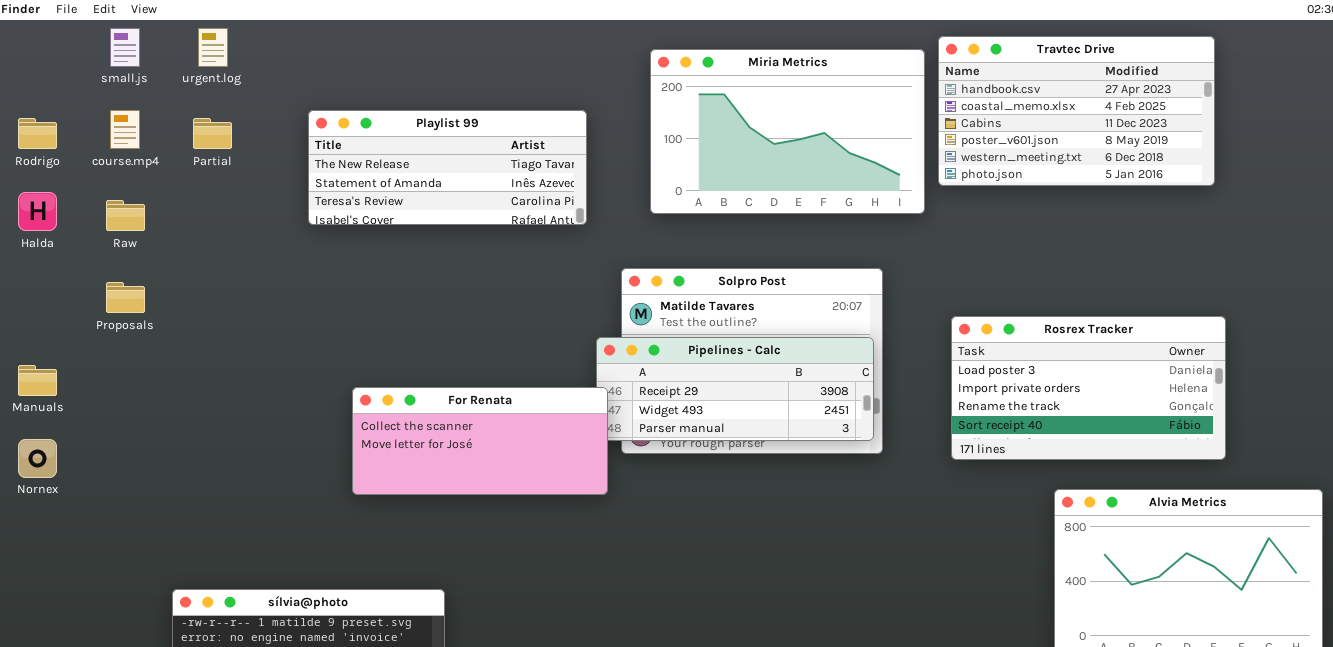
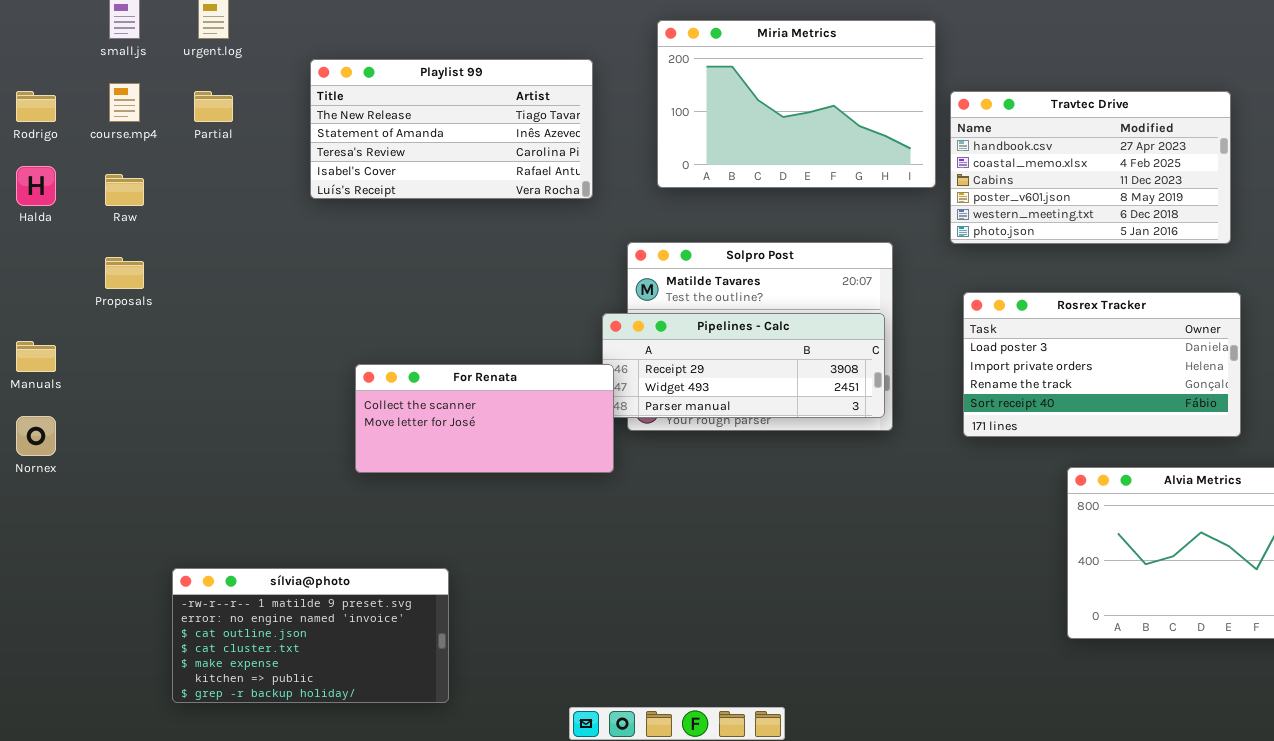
Travtec Drive: [938,36,1215,186] -> [950,91,1231,244], moved
Playlist 99: [308,110,587,225] -> [310,59,593,199], resized

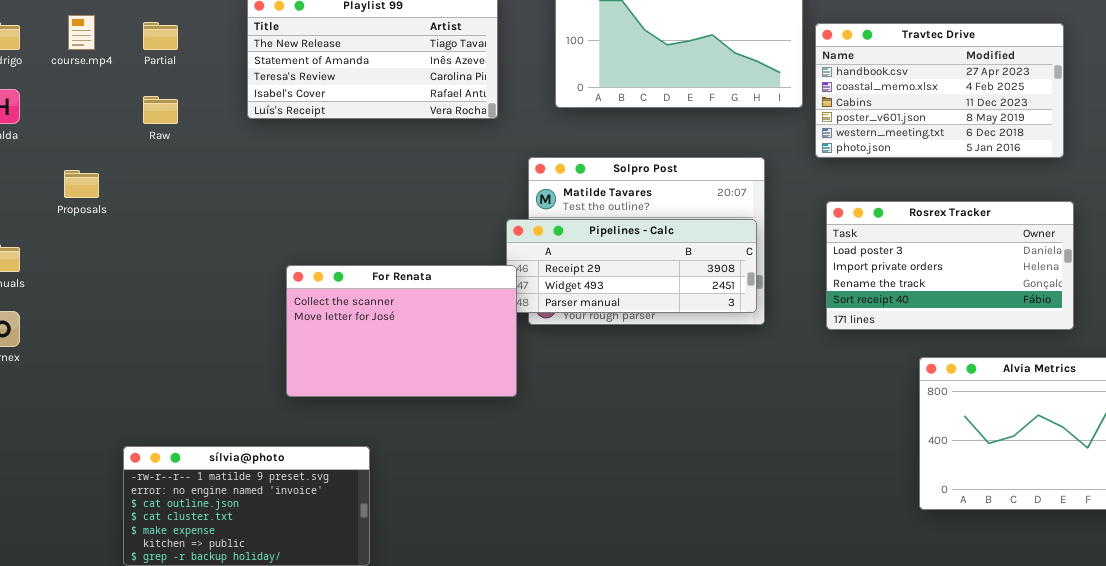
Raw: [105,174,144,206] -> [143,96,178,124], moved
For Renata: [355,364,614,473] -> [286,265,517,397], resized

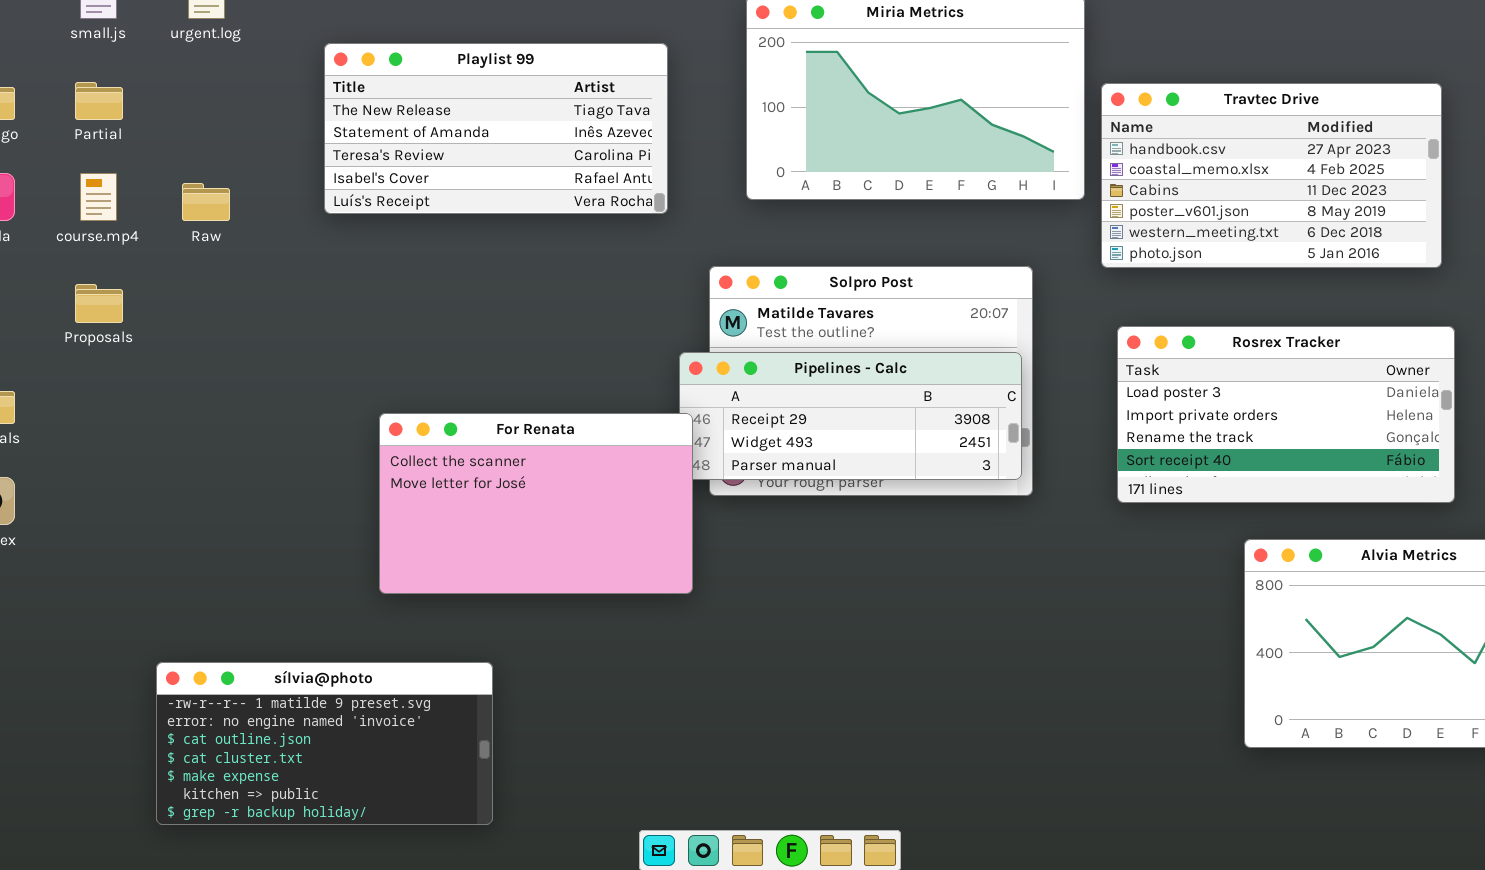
course.mp4: [68,15,95,50] -> [80,173,117,221], moved
Partial: [143,22,178,50] -> [75,82,123,120], moved

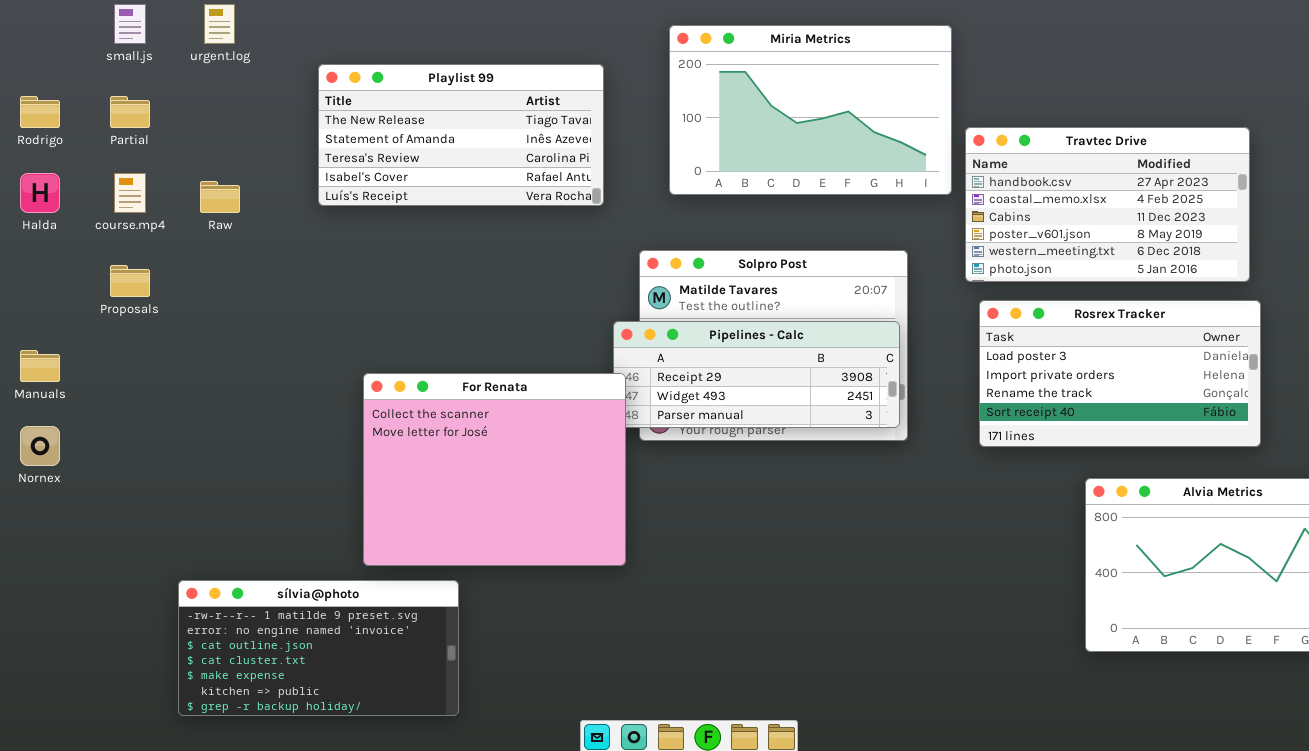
Travtec Drive: [1101,83,1442,268] -> [965,127,1250,282], moved
For Renata: [379,413,693,594] -> [363,373,626,566], resized

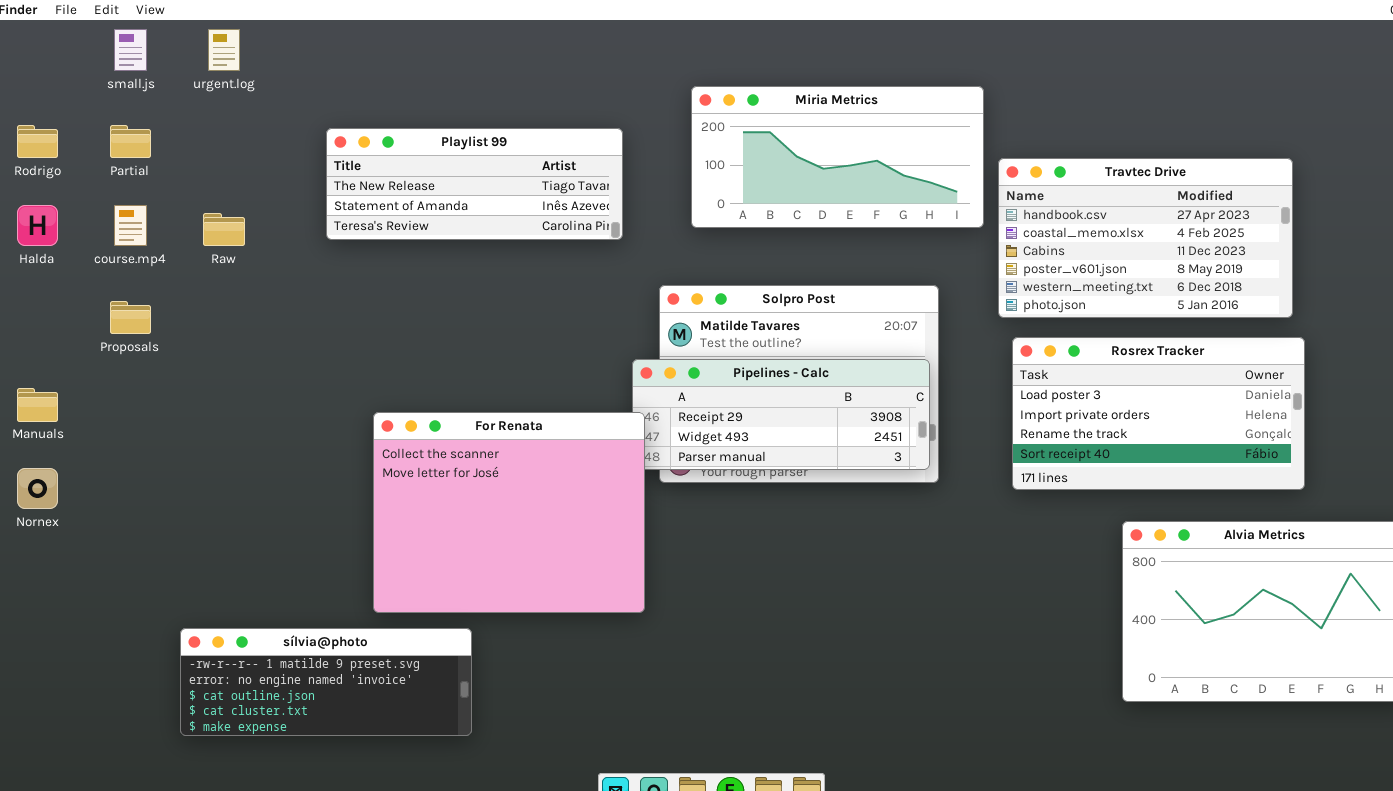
Miria Metrics: [669,25,952,195] -> [691,86,984,228], resized
Playlist 99: [318,64,604,206] -> [326,128,623,240], resized
sílvia@photo: [178,580,459,716] -> [180,628,472,736], resized

